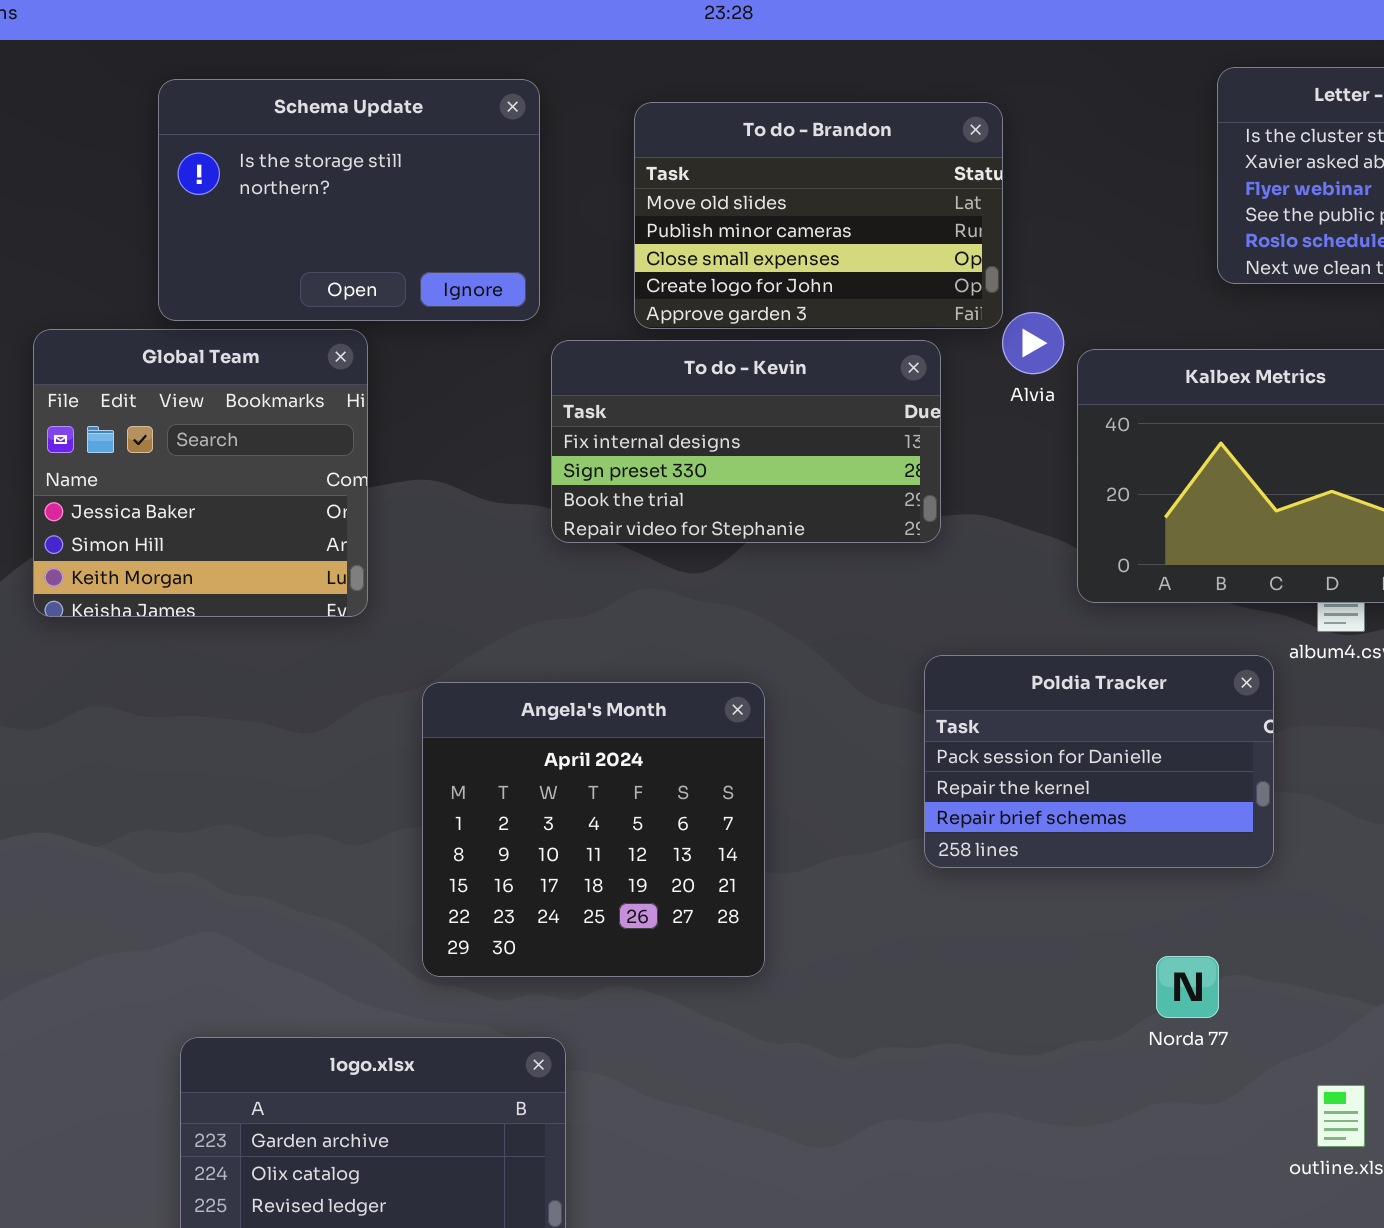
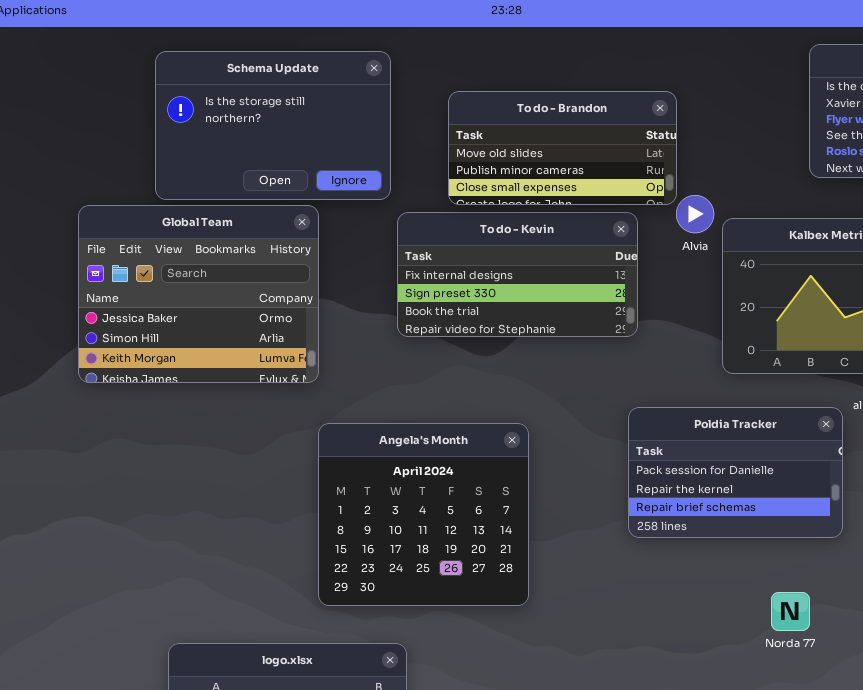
To do - Brandon: [634,102,1003,329] -> [448,91,677,205], resized
Global Team: [33,329,368,617] -> [78,205,319,383], resized

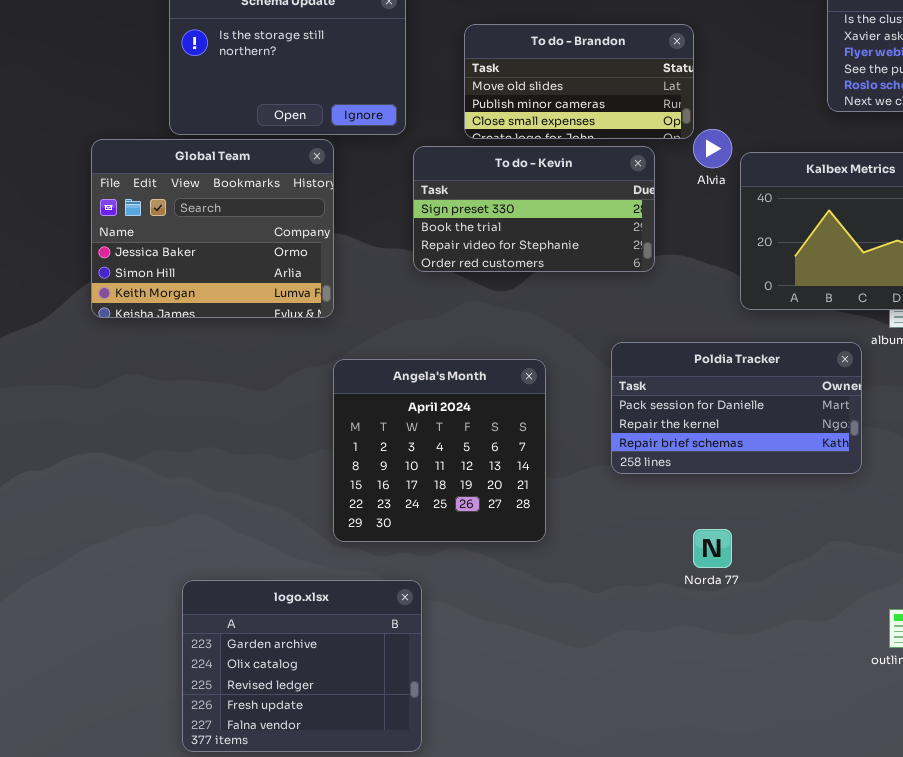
To do - Kevin: [397,212,638,337] -> [413,146,655,272], scrolled down 1 row
Poldia Tracker: [628,407,843,538] -> [611,342,862,474], resized
Norda 77: [771,592,810,631] -> [693,529,732,568], moved

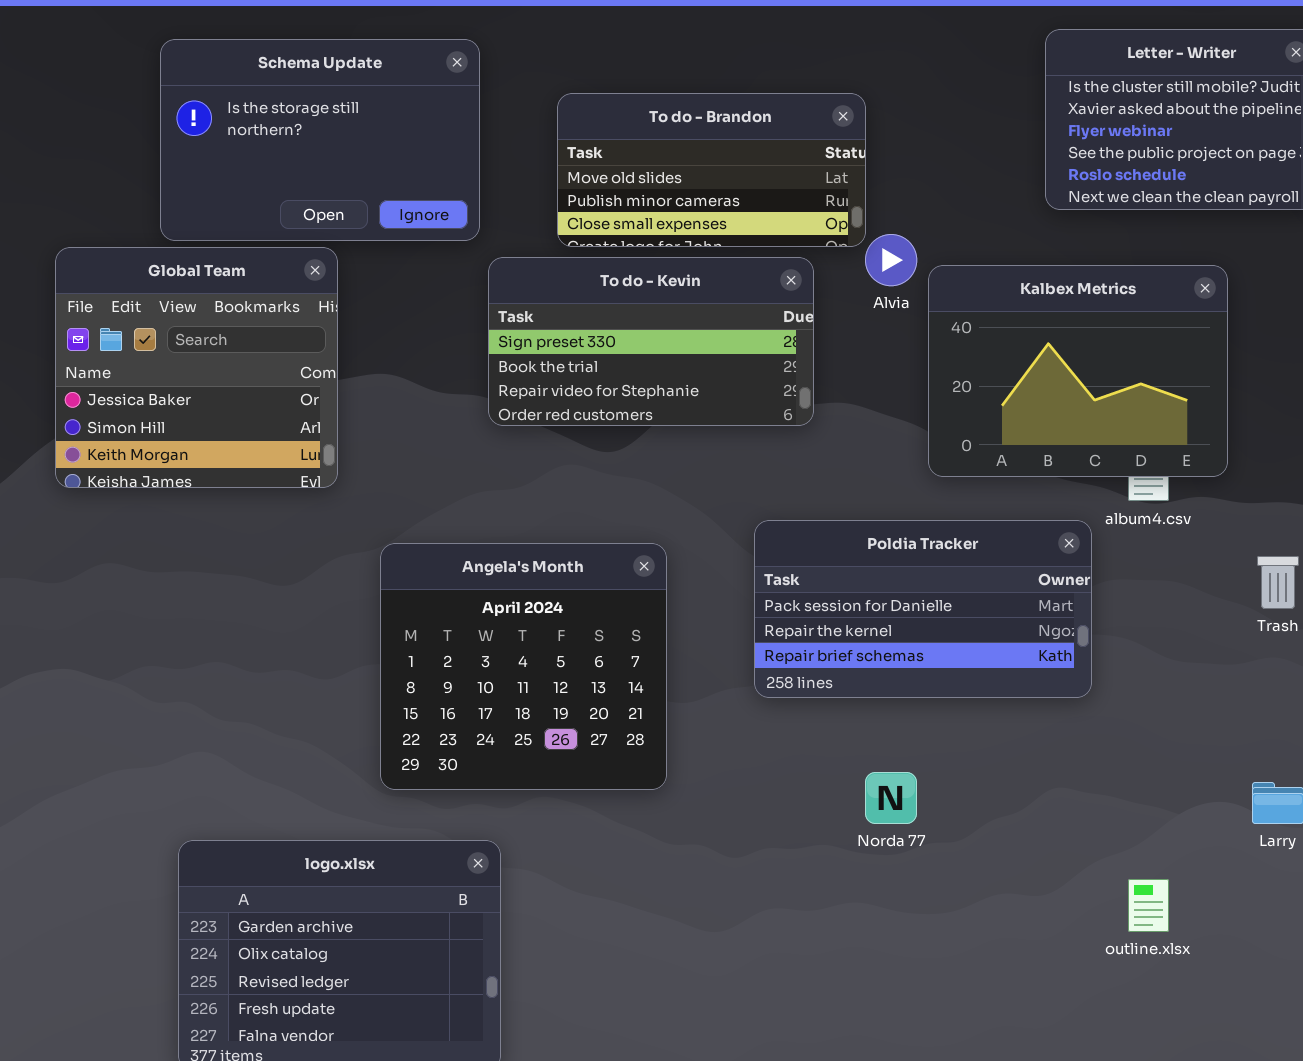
Global Team: [91,139,334,318] -> [55,247,338,488], resized

